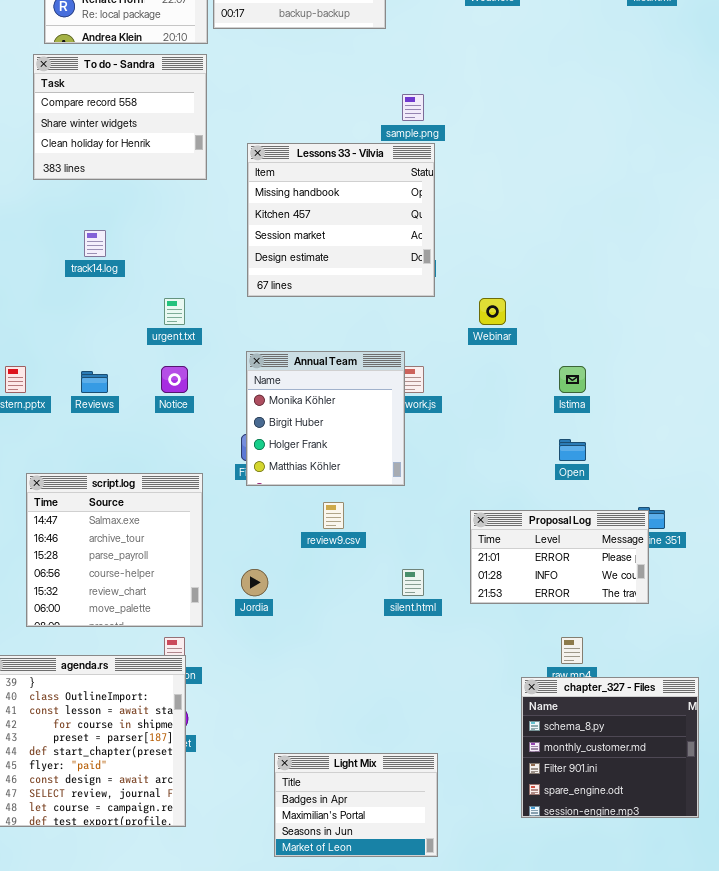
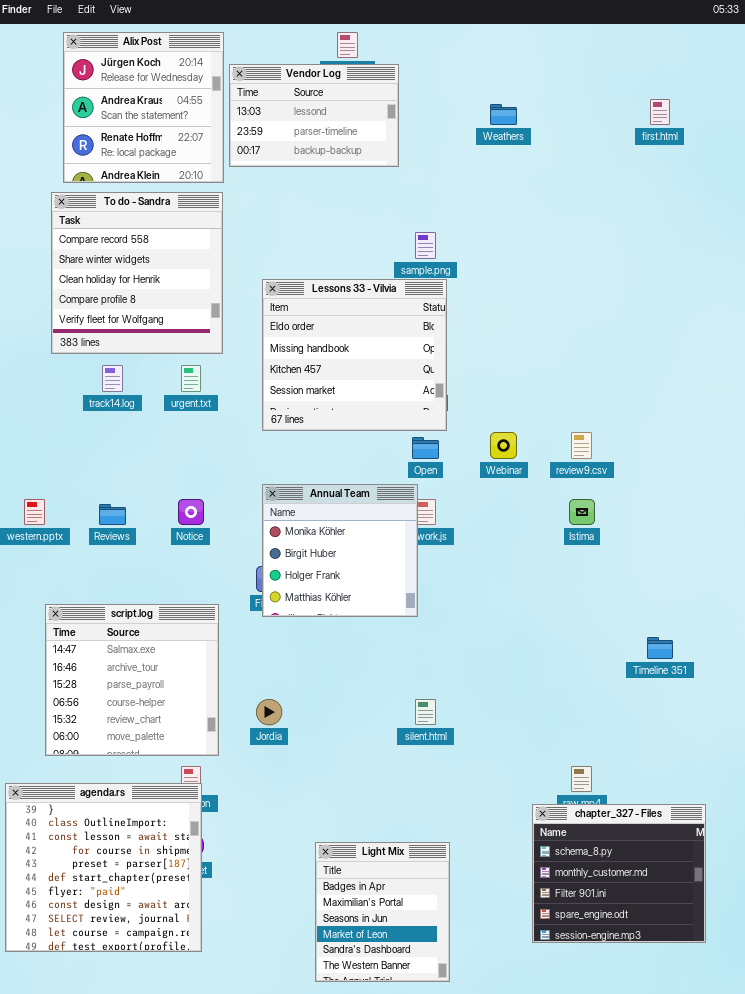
To do - Sandra: [33,54,207,180] -> [51,192,223,354], resized
Lessons 33 - Vilvia: [247,143,435,297] -> [262,279,447,431], scrolled up 1 row
urgent.txt: [164,298,185,325] -> [181,365,201,392], moved
Open: [559,439,586,461] -> [412,437,439,459], moved
review9.csv: [323,502,344,529] -> [571,432,592,459], moved
Proposal Log: [470,510,649,604] -> none, closed
Light Mix: [274,753,438,857] -> [315,842,450,982], resized

